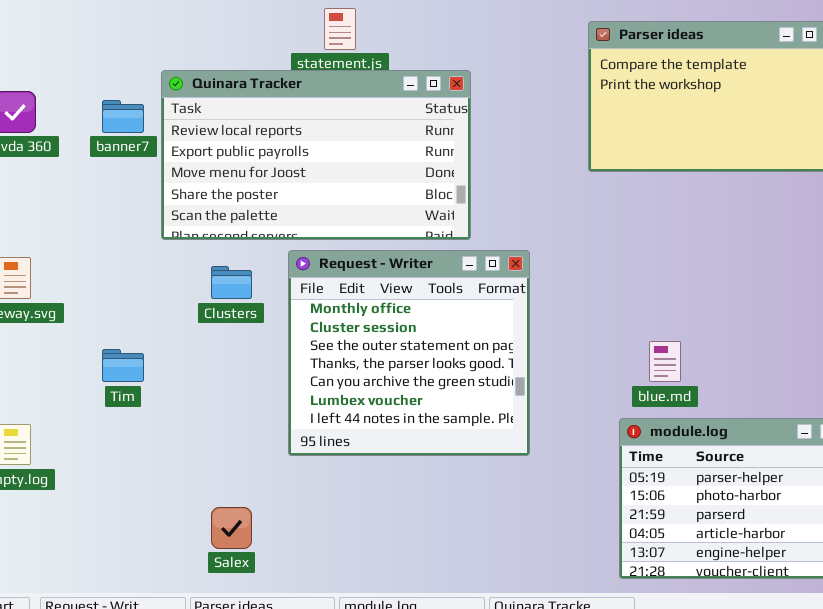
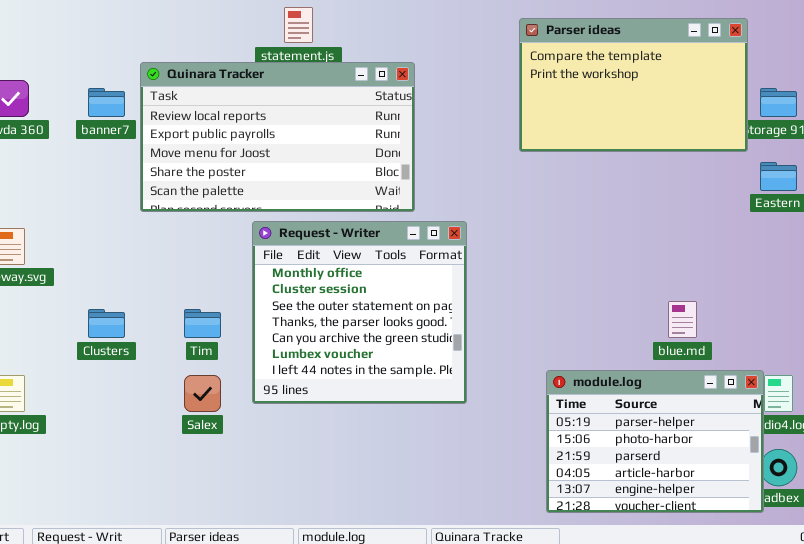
Clusters: [211,266,252,299] -> [88,309,125,338], moved
blue.md: [649,341,681,382] -> [668,301,697,338], moved
Tim: [102,349,144,382] -> [184,309,221,338], moved
Salex: [211,507,252,549] -> [184,375,221,412], moved

